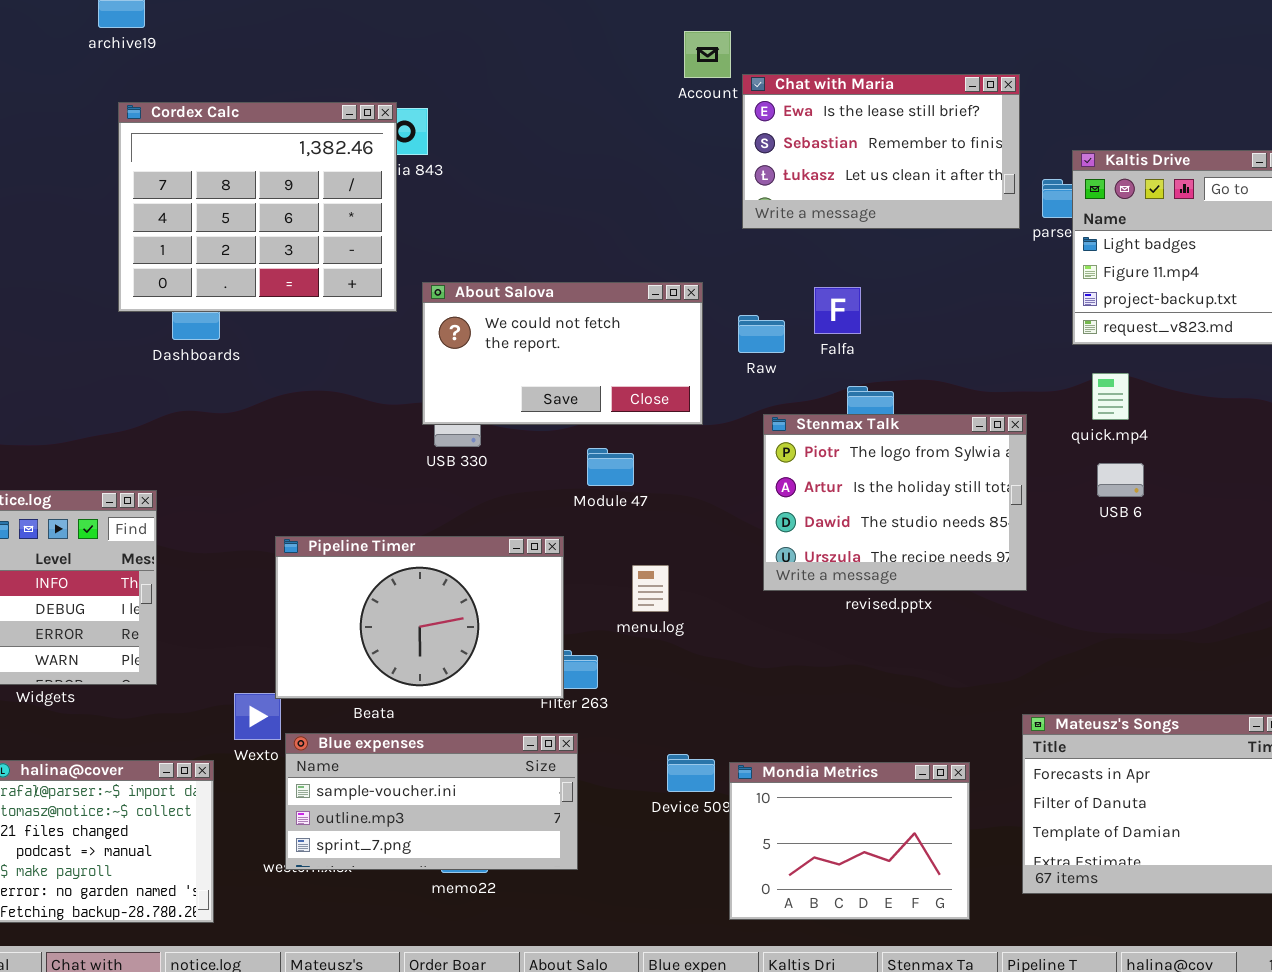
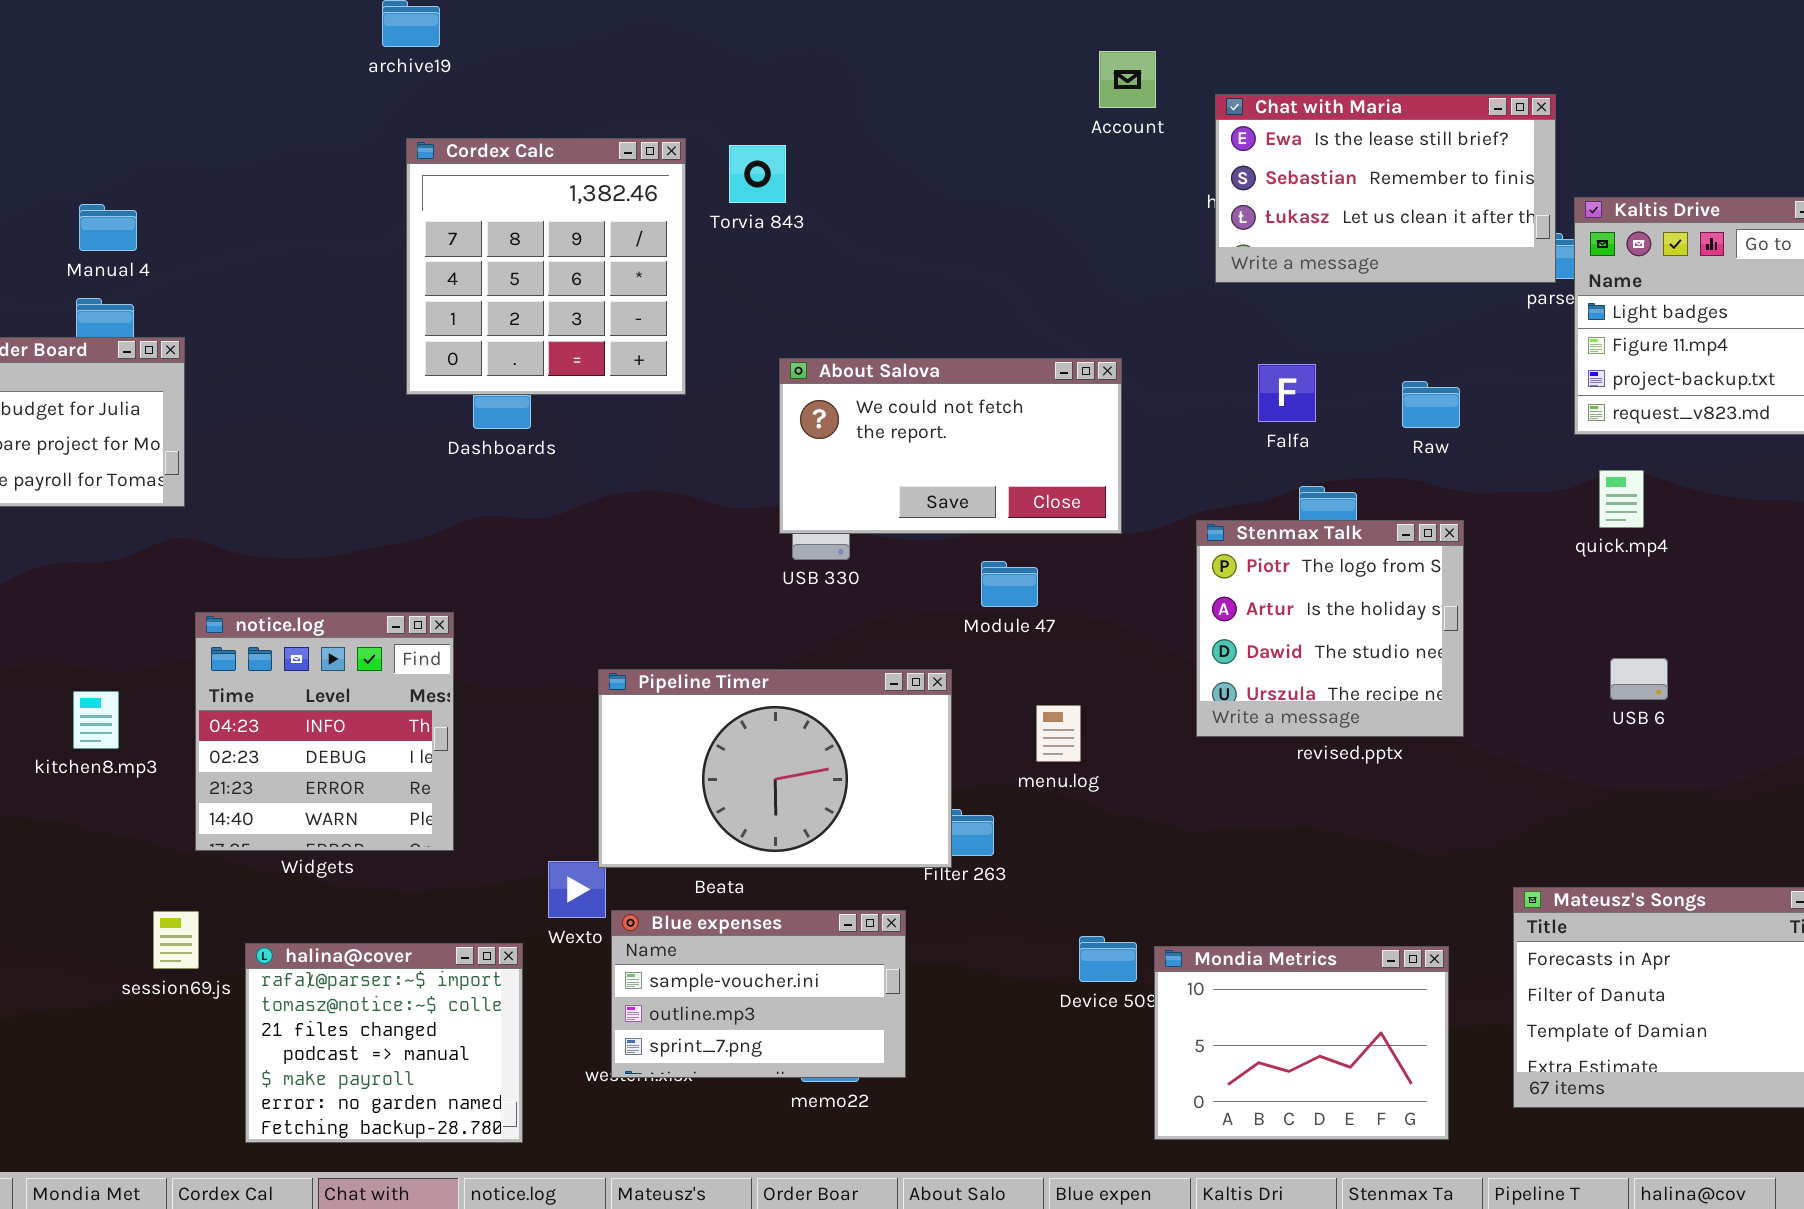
Chat with Maria: [742,74,1020,229] -> [1215,94,1556,283], moved
Cordex Calc: [118,102,397,312] -> [406,138,686,395], resized
Raw: [738,315,785,353] -> [1402,381,1460,428], moved
Stenmax Talk: [763,414,1027,591] -> [1196,520,1464,737], resized
USB 6: [1097,463,1144,497] -> [1610,658,1668,700], moved
Blue expenses: [285,733,578,870] -> [611,910,906,1078], resized

